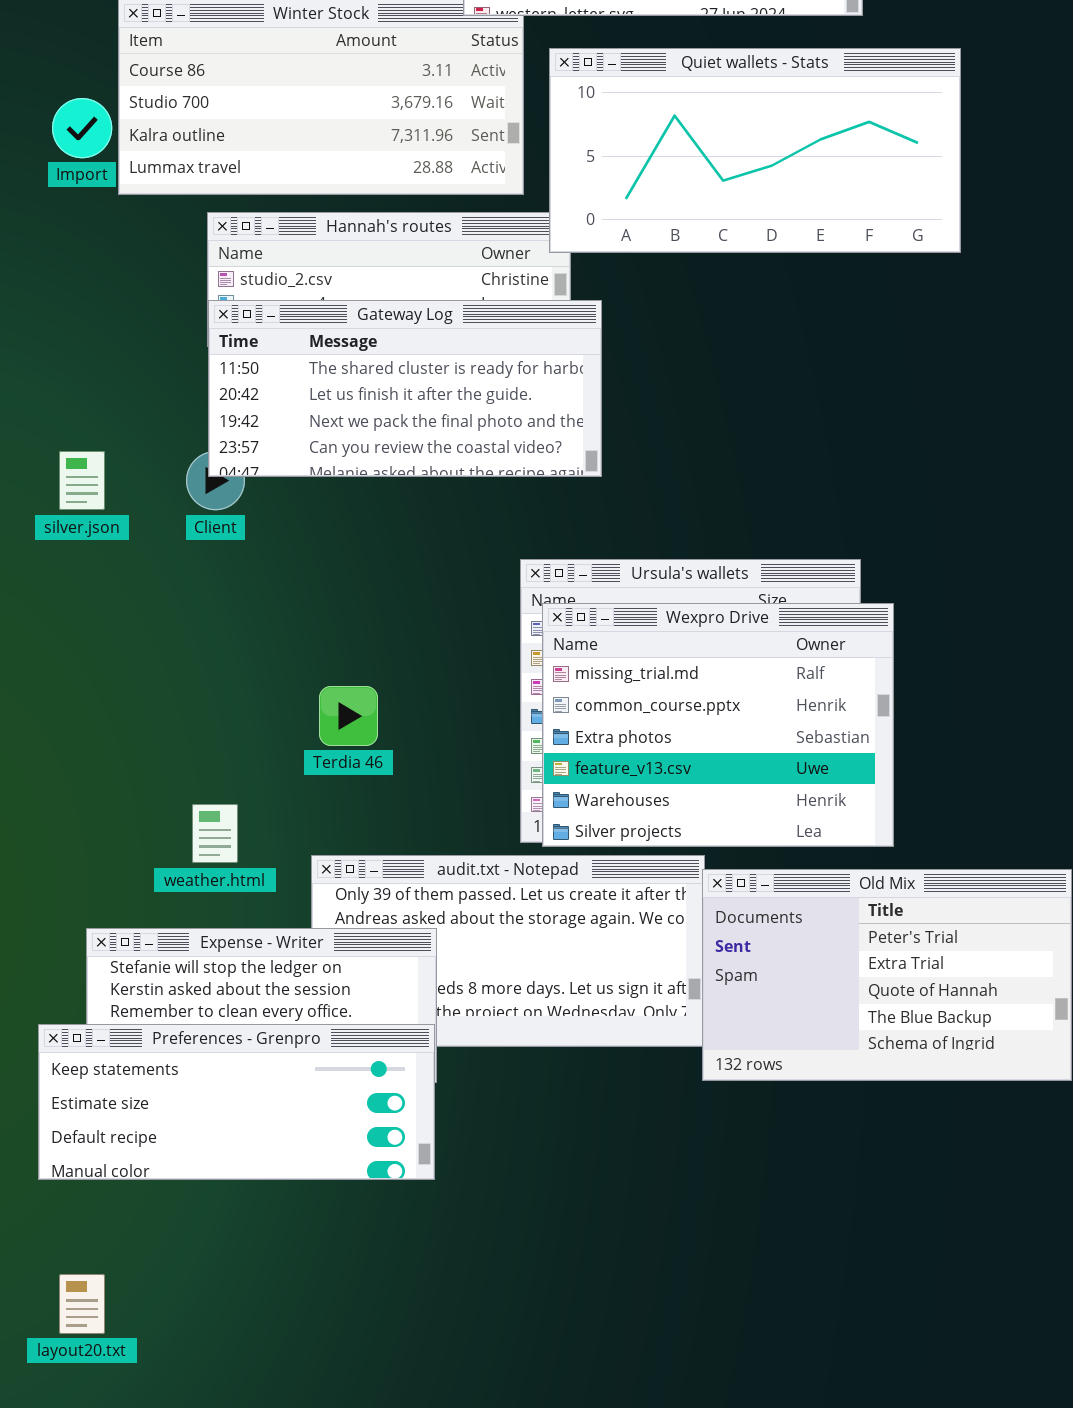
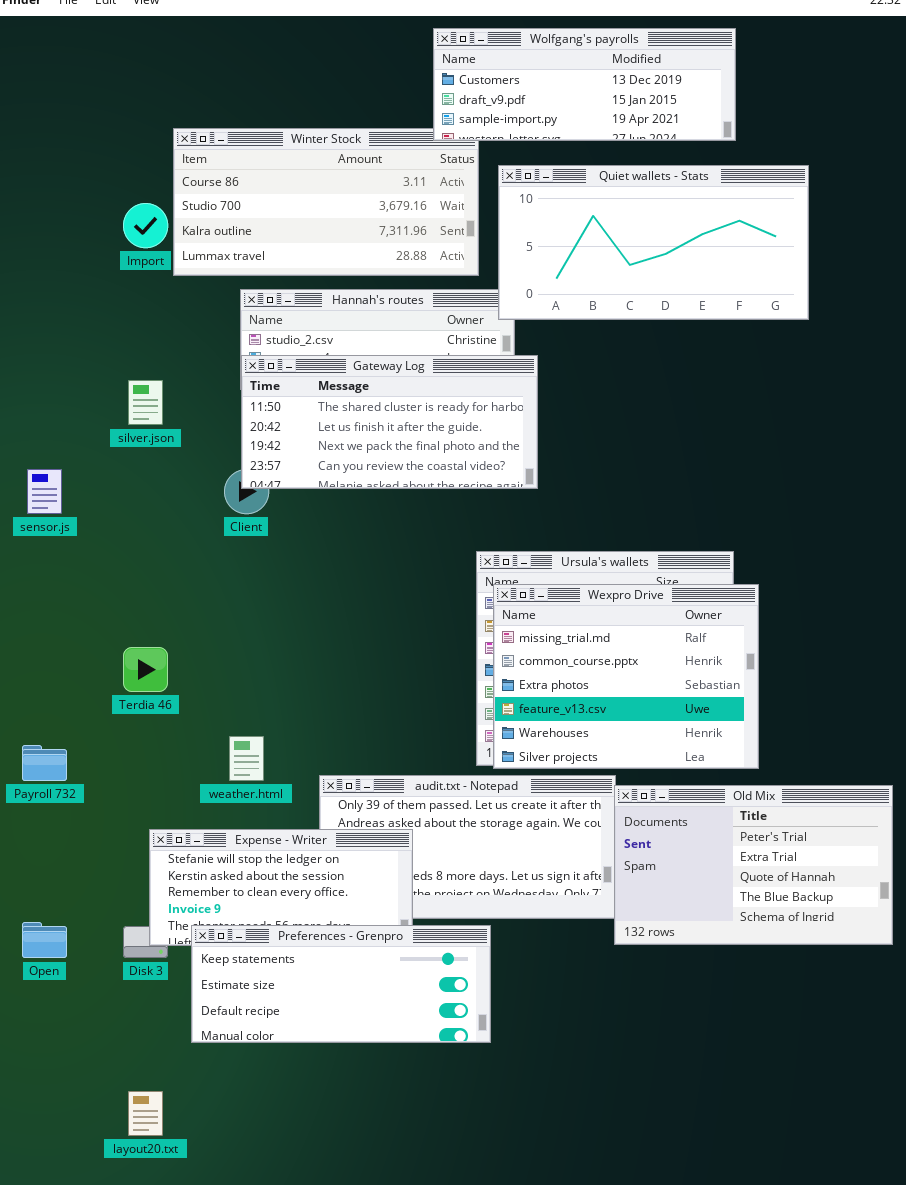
silver.json: [59,451,105,510] -> [128,380,163,425], moved
Terdia 46: [319,686,378,746] -> [123,647,168,692], moved
Preferences - Grenpro: [38,1024,435,1180] -> [191,925,491,1043], moved

